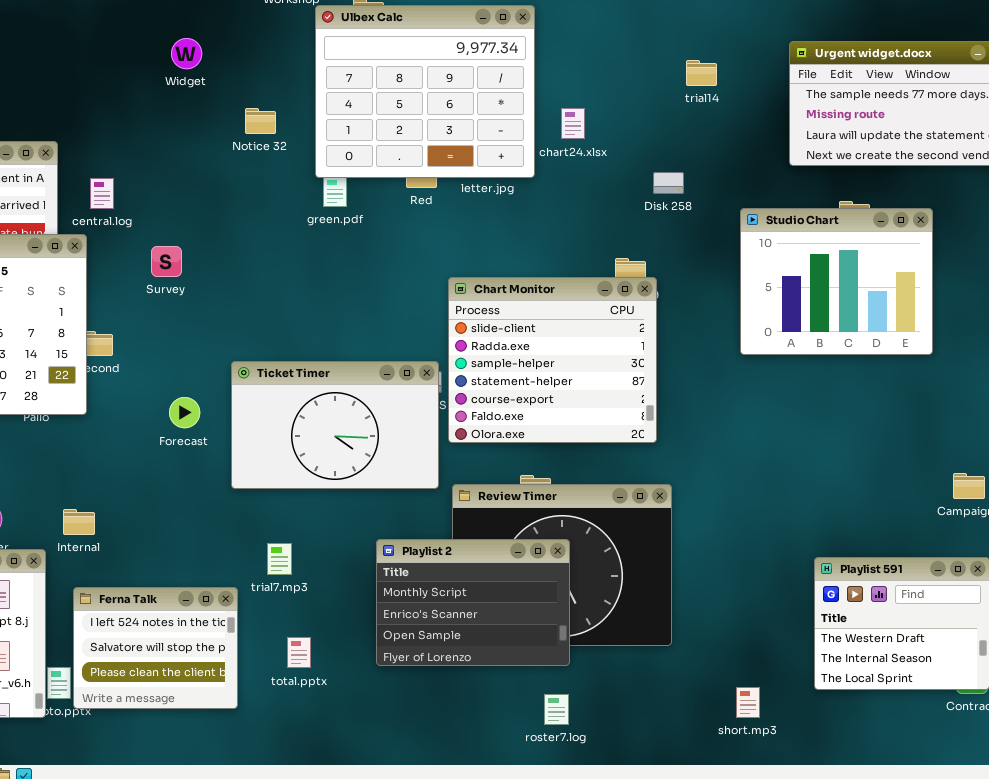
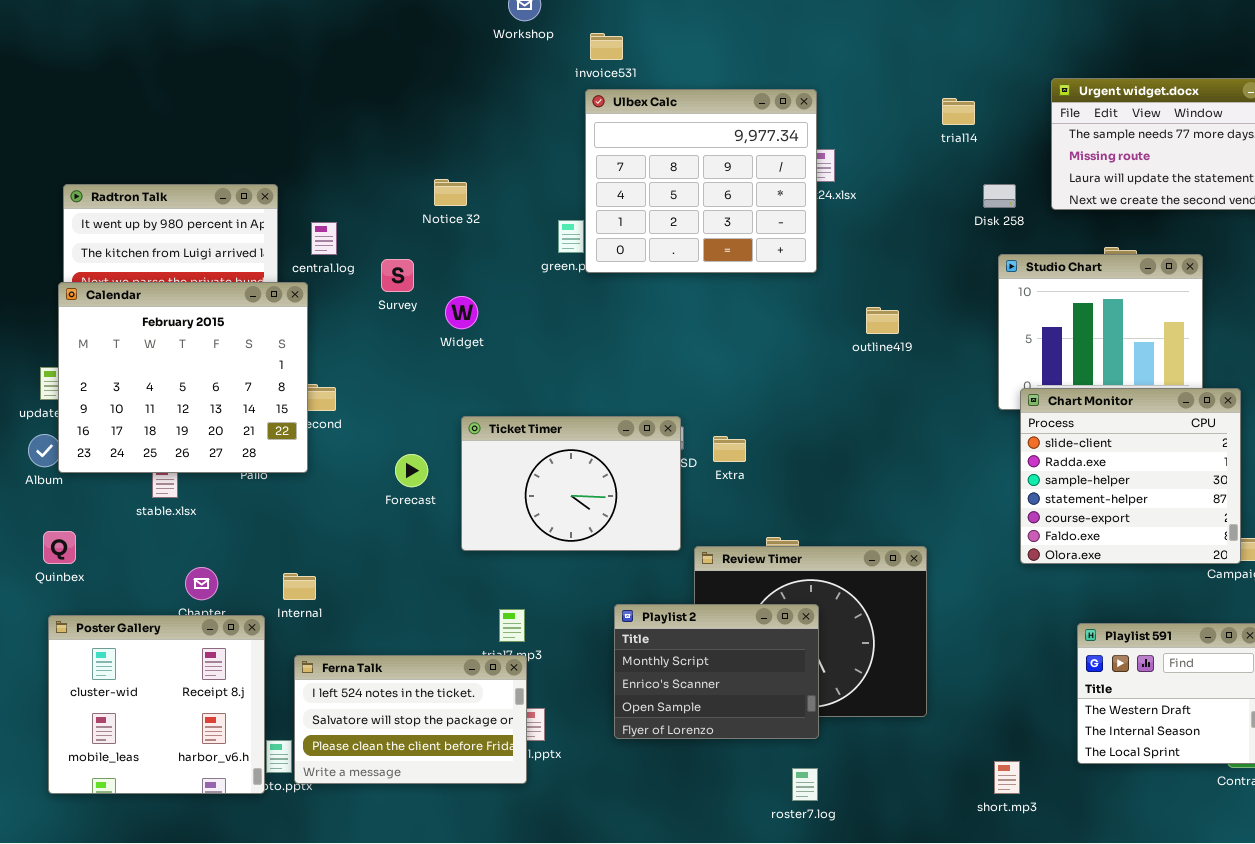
Ulbex Calc: [315,5,535,178] -> [585,89,817,273], moved
Widget: [171,38,202,69] -> [445,296,478,329], moved
Notice 32: [245,108,276,134] -> [434,179,467,206], moved
Disk 258: [653,172,684,194] -> [983,184,1016,208], moved
Survey: [151,246,182,277] -> [381,259,414,292], moved
Chart Monitor: [448,277,657,443] -> [1020,388,1241,564], moved
Ferna Talk: [73,587,238,709] -> [294,655,527,784], resized

